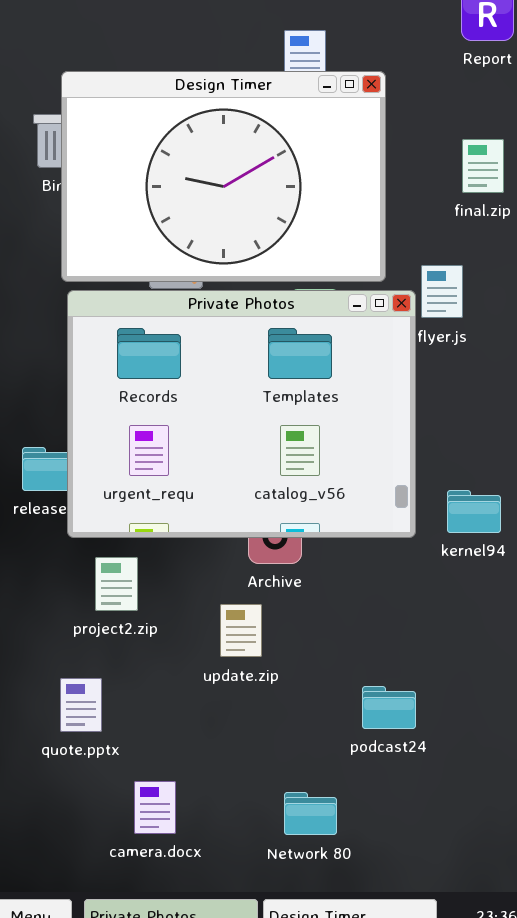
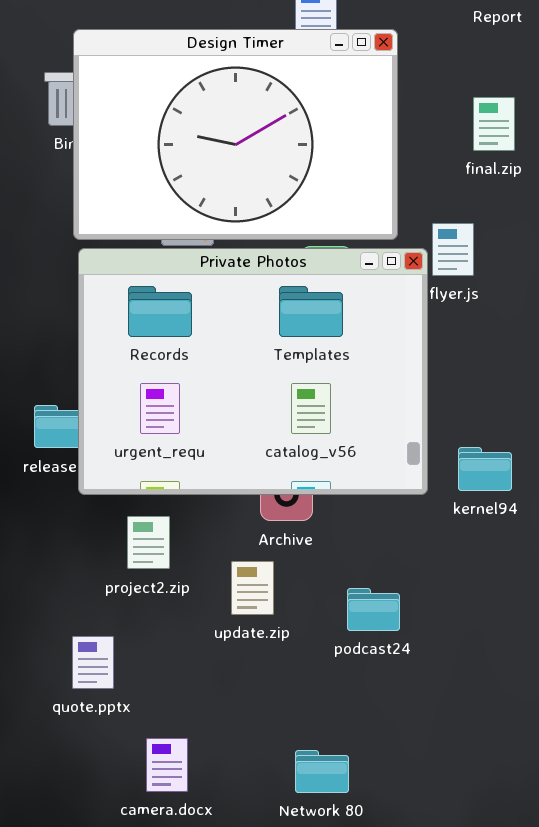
project2.zip: [95,557,138,611] -> [127,516,170,569], moved
podcast24: [362,686,416,729] -> [347,588,400,631], moved

